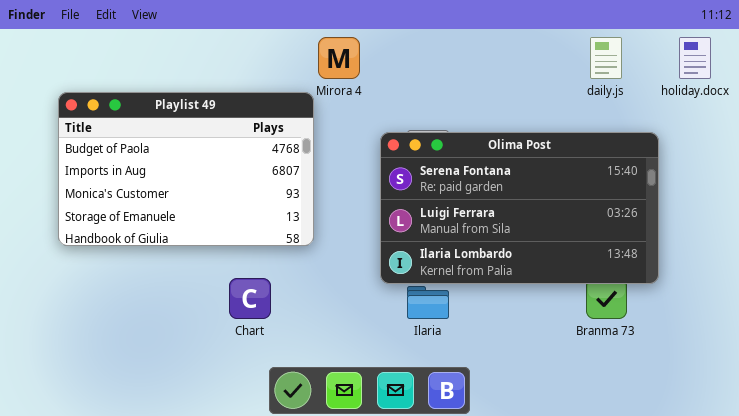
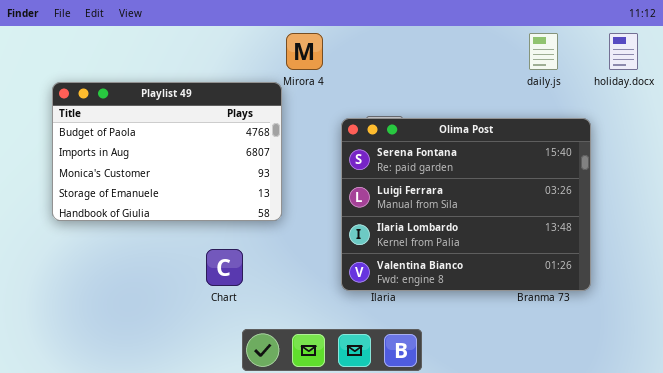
Olima Post: [380,132,659,284] -> [341,118,591,291], resized

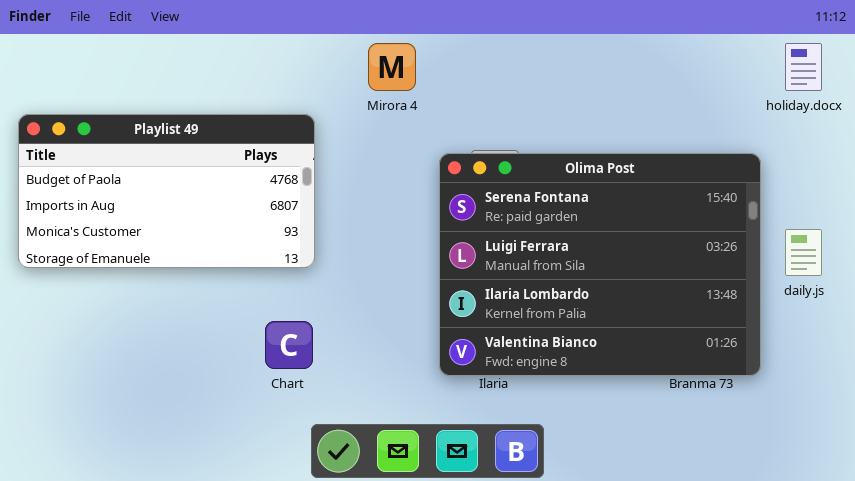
daily.js: [529,33,558,70] -> [785,229,822,276], moved
Playlist 49: [52,82,282,221] -> [18,114,315,268], moved, resized

